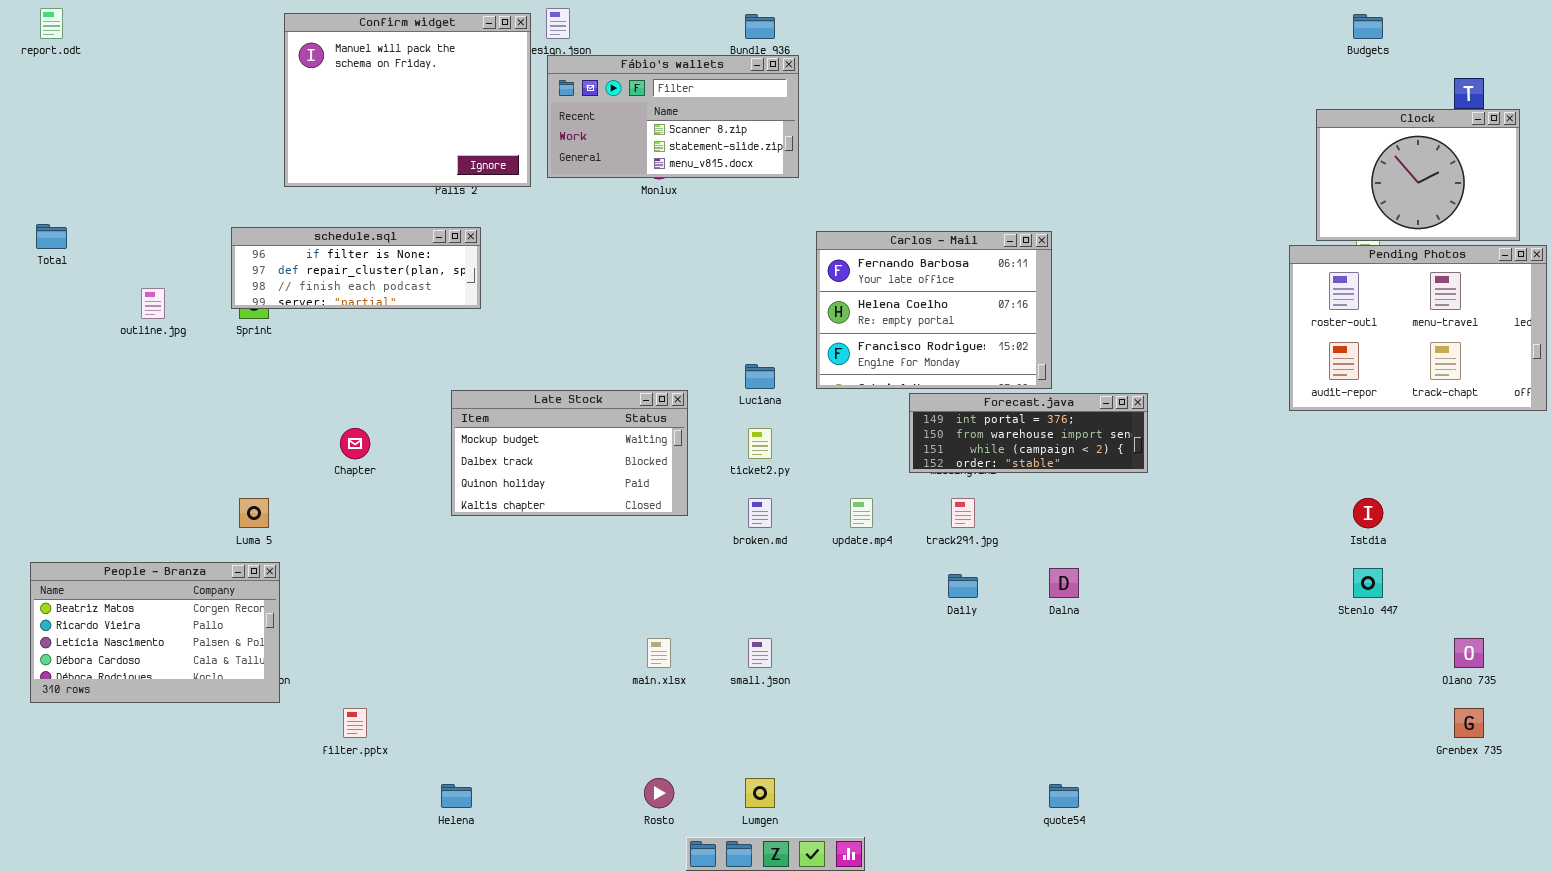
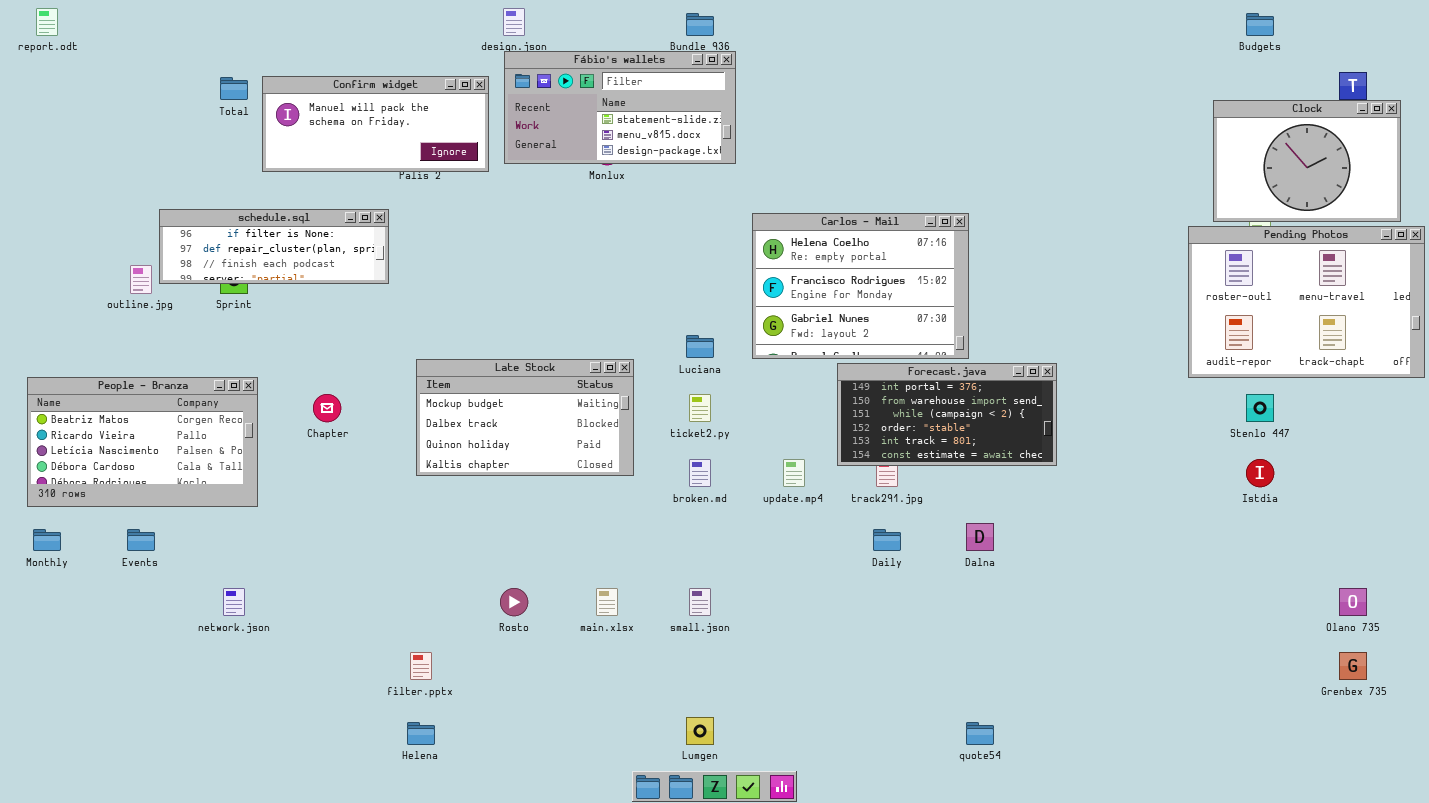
Confirm widget: [284,13,531,187] -> [262,76,489,172], resized
Fábio's wallets: [547,55,799,178] -> [504,51,736,164], scrolled down 1 row
Total: [36,224,67,249] -> [220,77,248,100], moved
schedule.sql: [231,227,481,309] -> [159,209,389,284], moved
Carlos - Mail: [816,231,1052,389] -> [752,213,969,359], scrolled down 1 row
Forecast.java: [909,393,1148,473] -> [837,363,1057,466], resized
People - Branza: [30,562,280,703] -> [27,377,258,507], moved
Stenlo 447: [1353,568,1383,598] -> [1246,394,1274,422], moved
filter.pptx: [343,708,367,738] -> [410,652,432,680], moved
Rosto: [644,778,674,808] -> [500,588,528,616], moved

